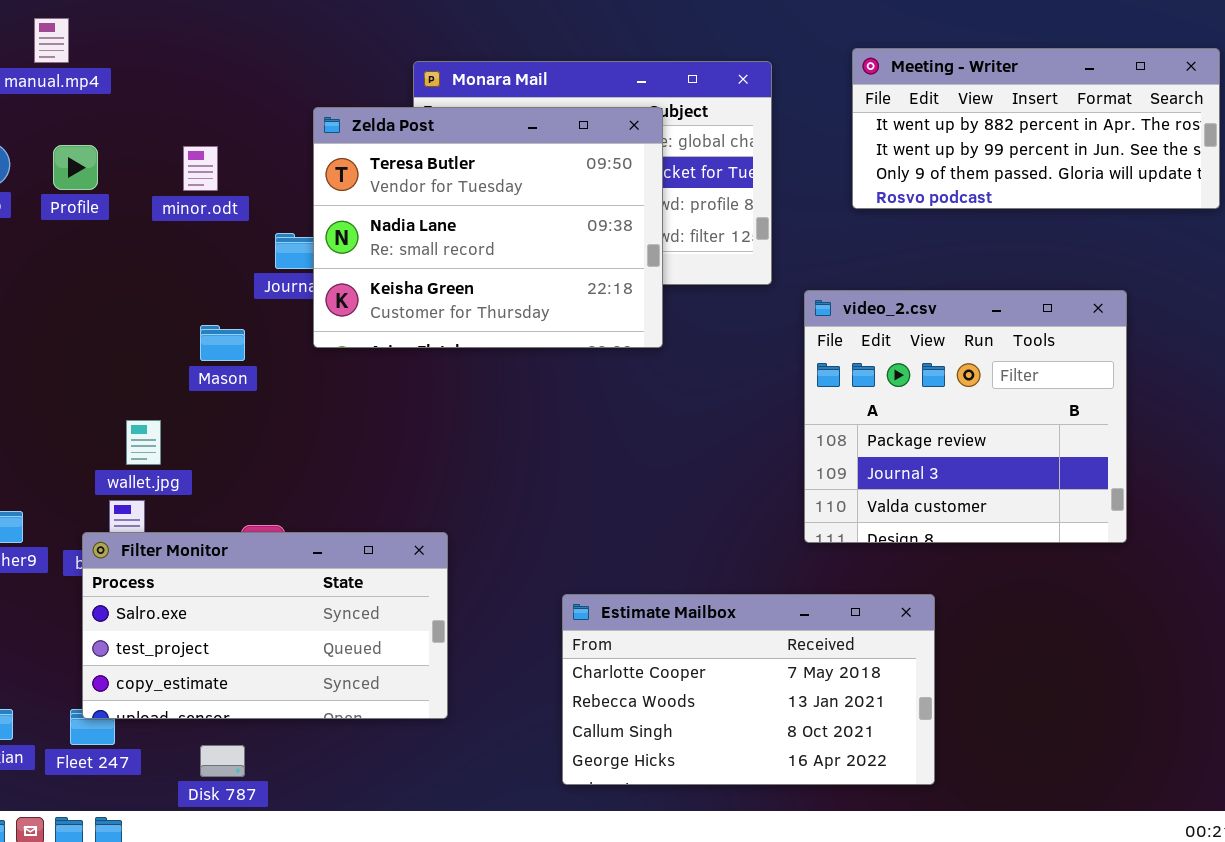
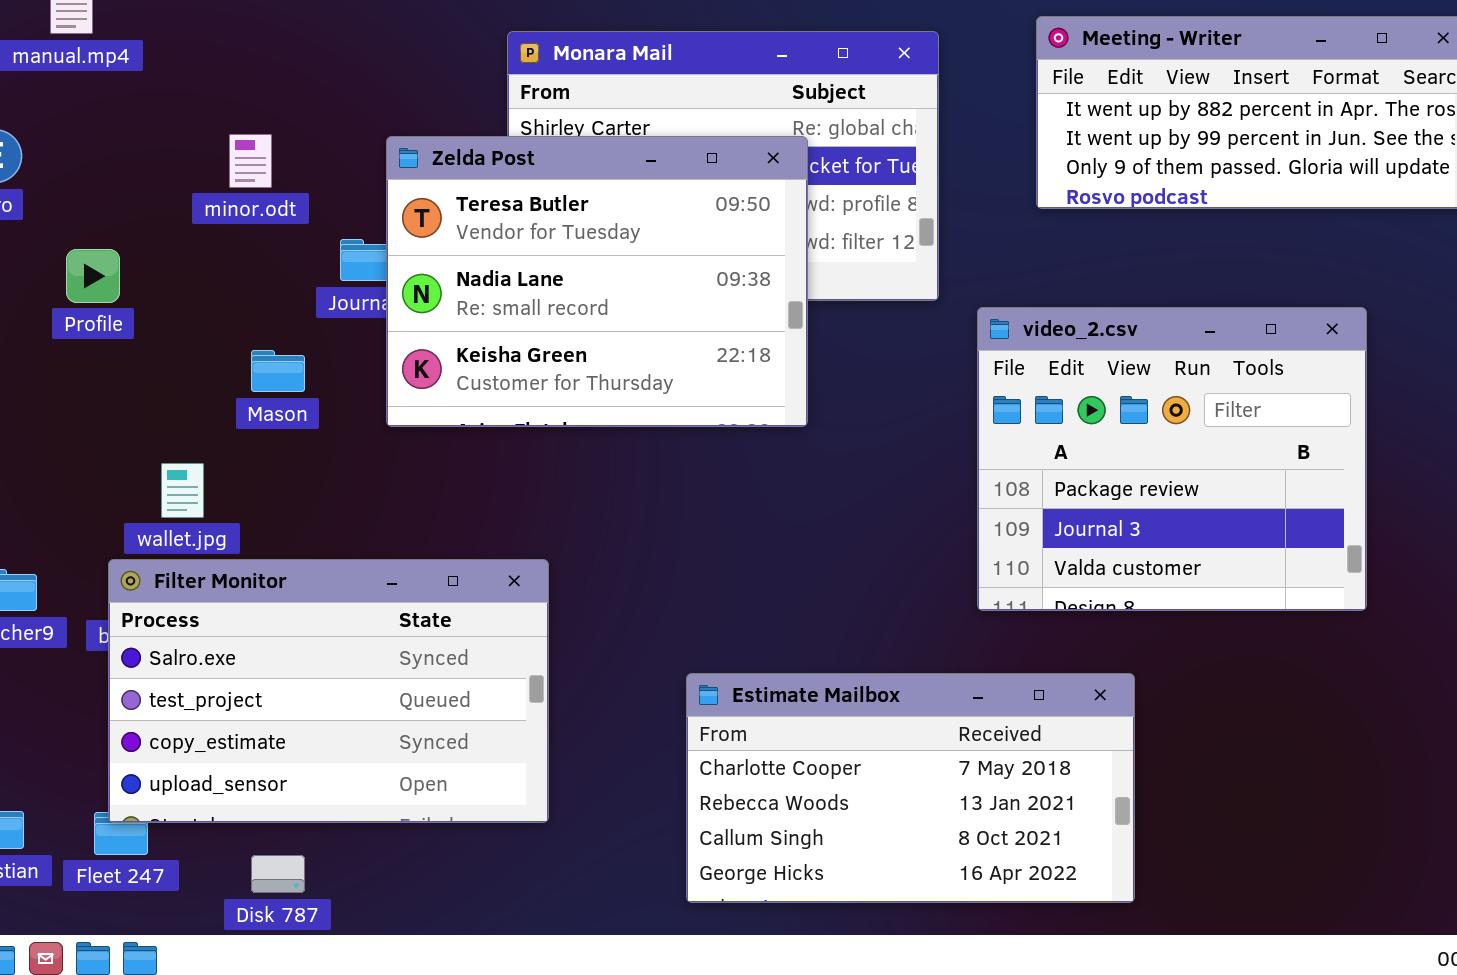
Zelda Post: [313,107,663,348] -> [386,136,808,427], moved
Profile: [53,145,98,190] -> [66,249,120,303], moved
Filter Monitor: [82,532,448,719] -> [108,559,549,823], resized

